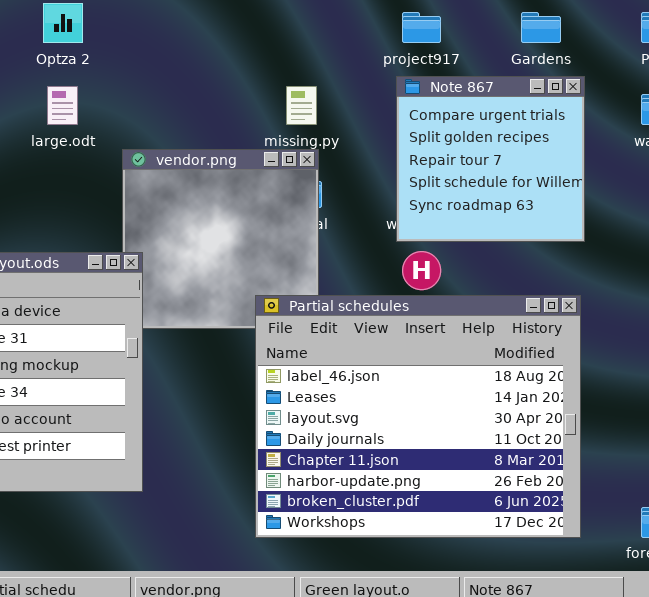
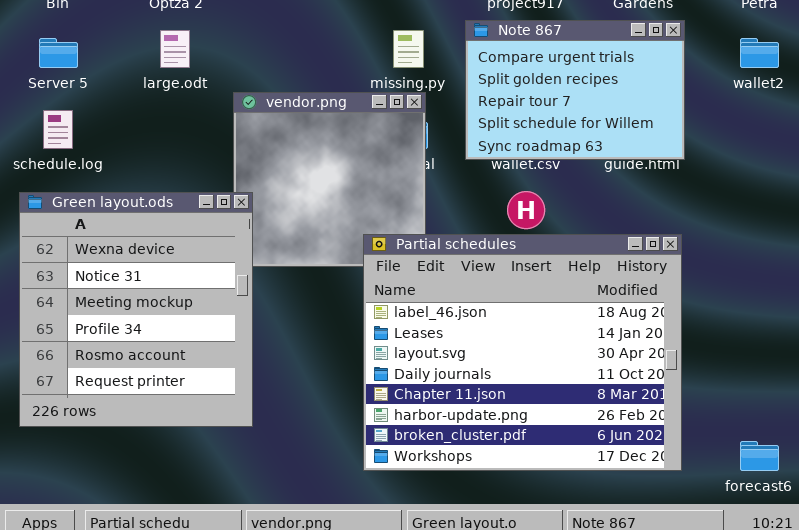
Note 867: [396,76,585,242] -> [465,20,685,160], resized

